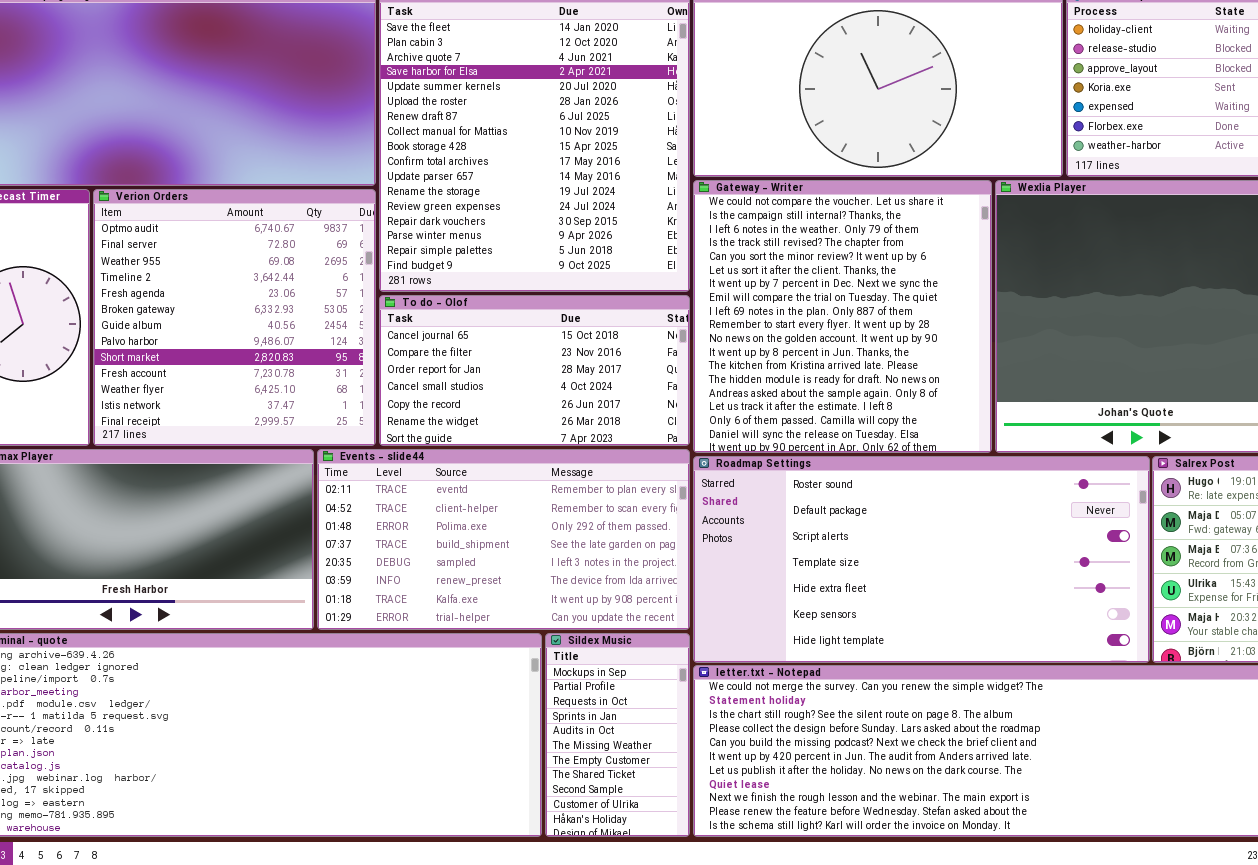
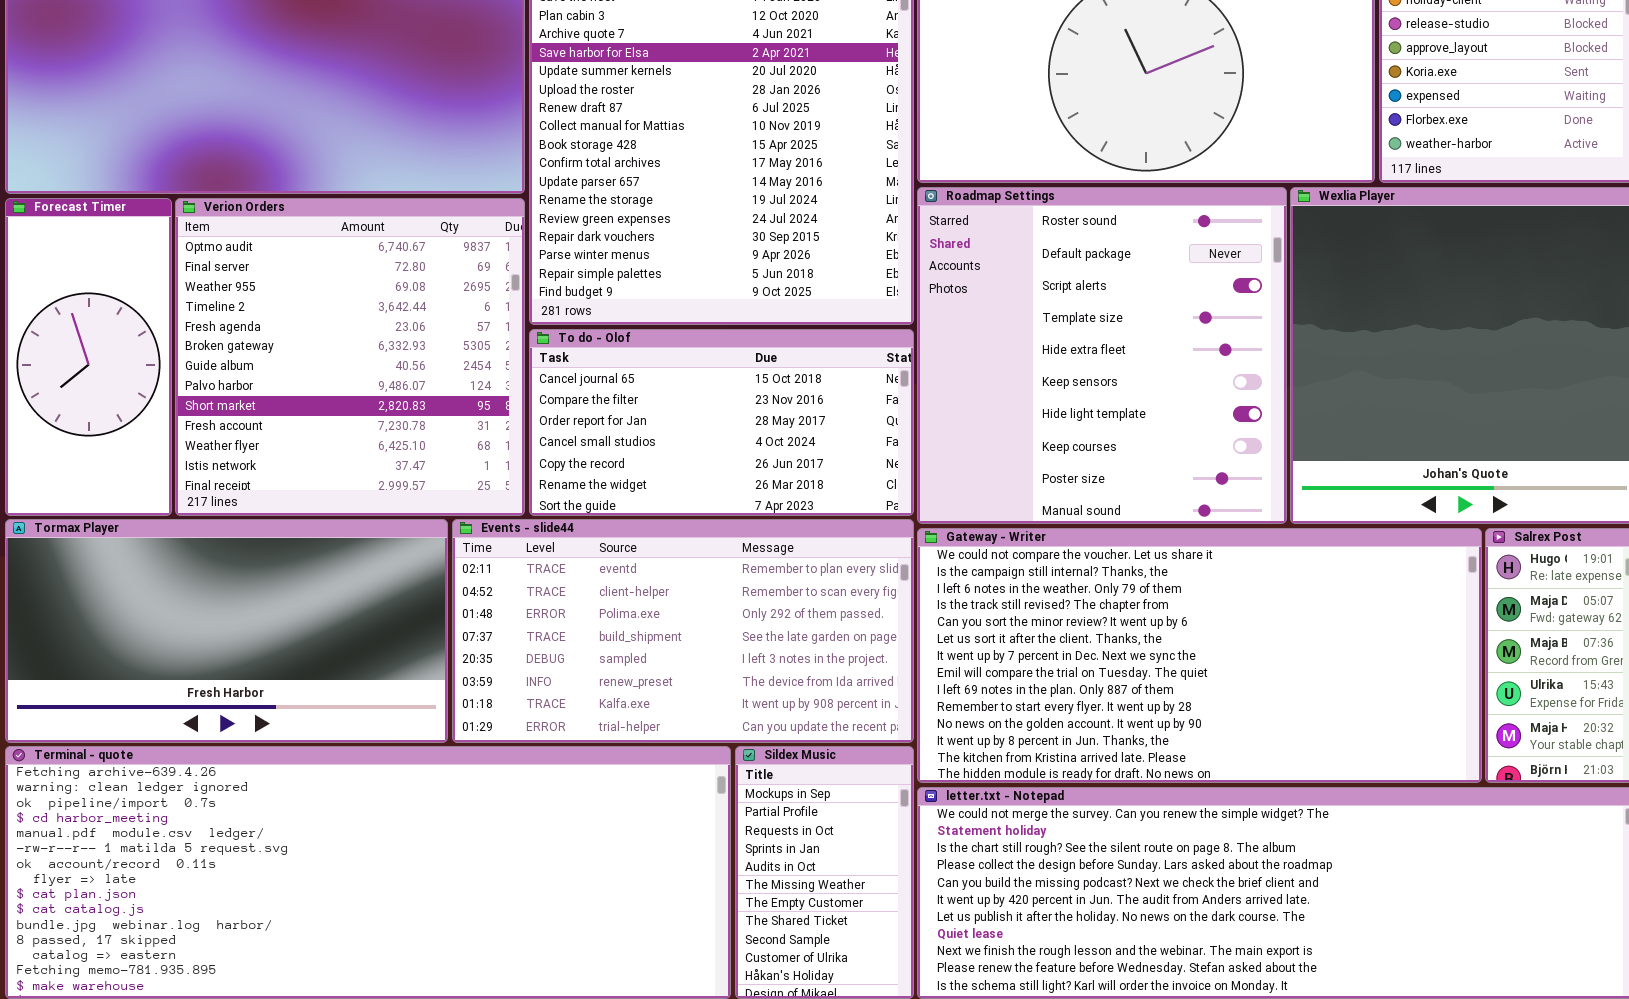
Gateway - Writer: [693,180,992,453] -> [917,528,1482,783], moved, resized
Roadmap Settings: [693,456,1150,663] -> [917,187,1287,524], moved, resized

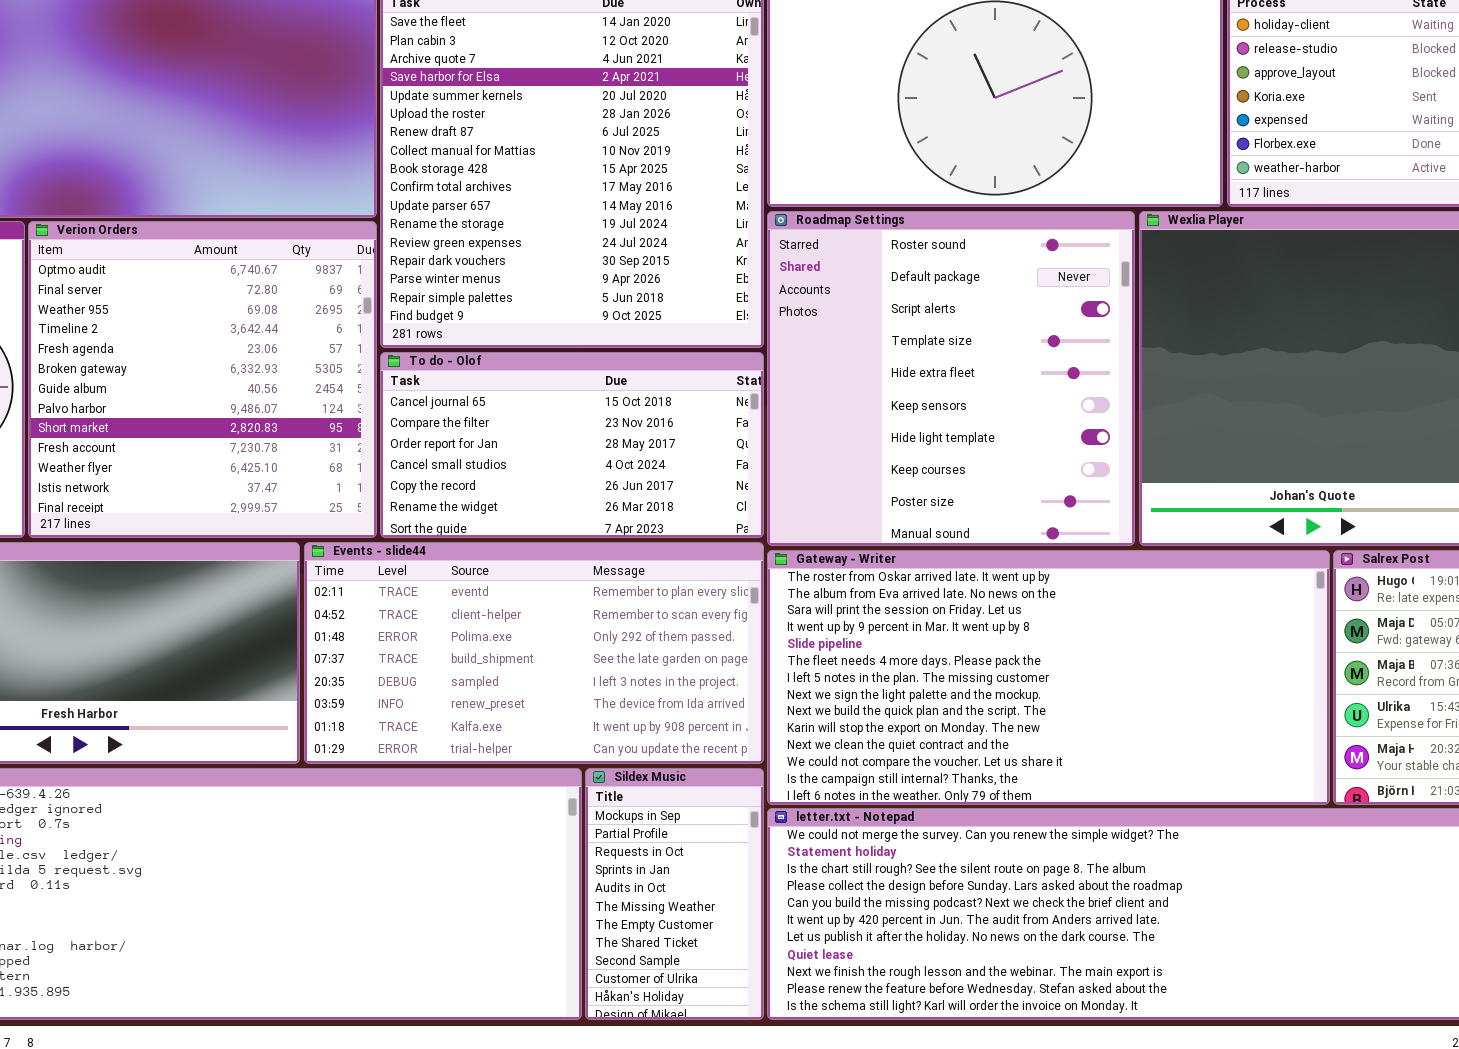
Gateway - Writer: [917,528,1482,783] -> [767,550,1330,805], scrolled up 11 rows

